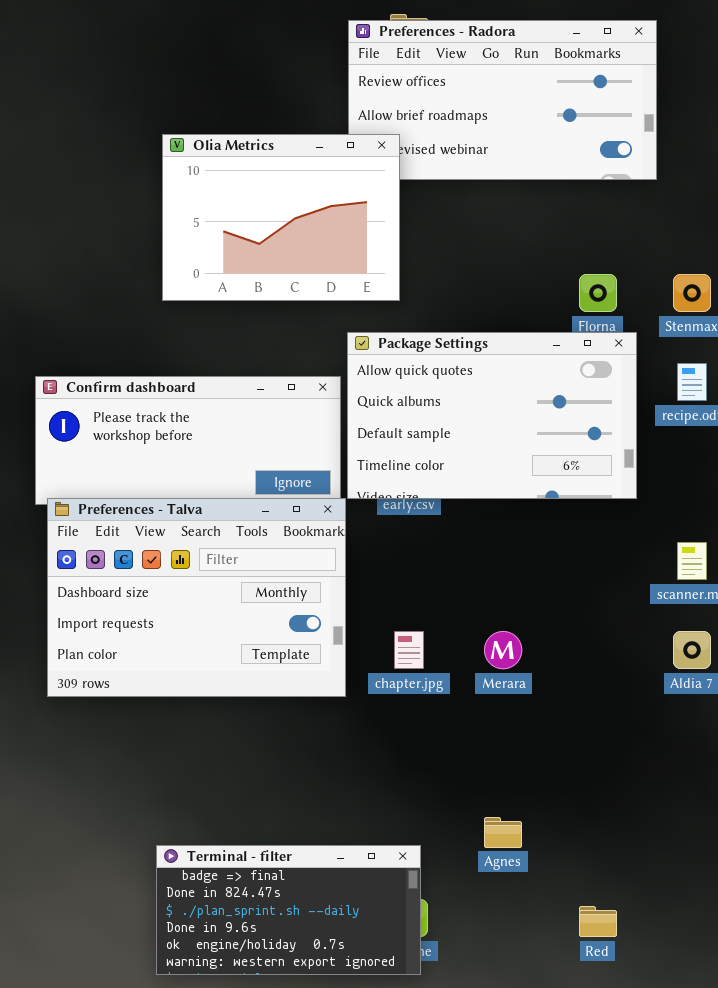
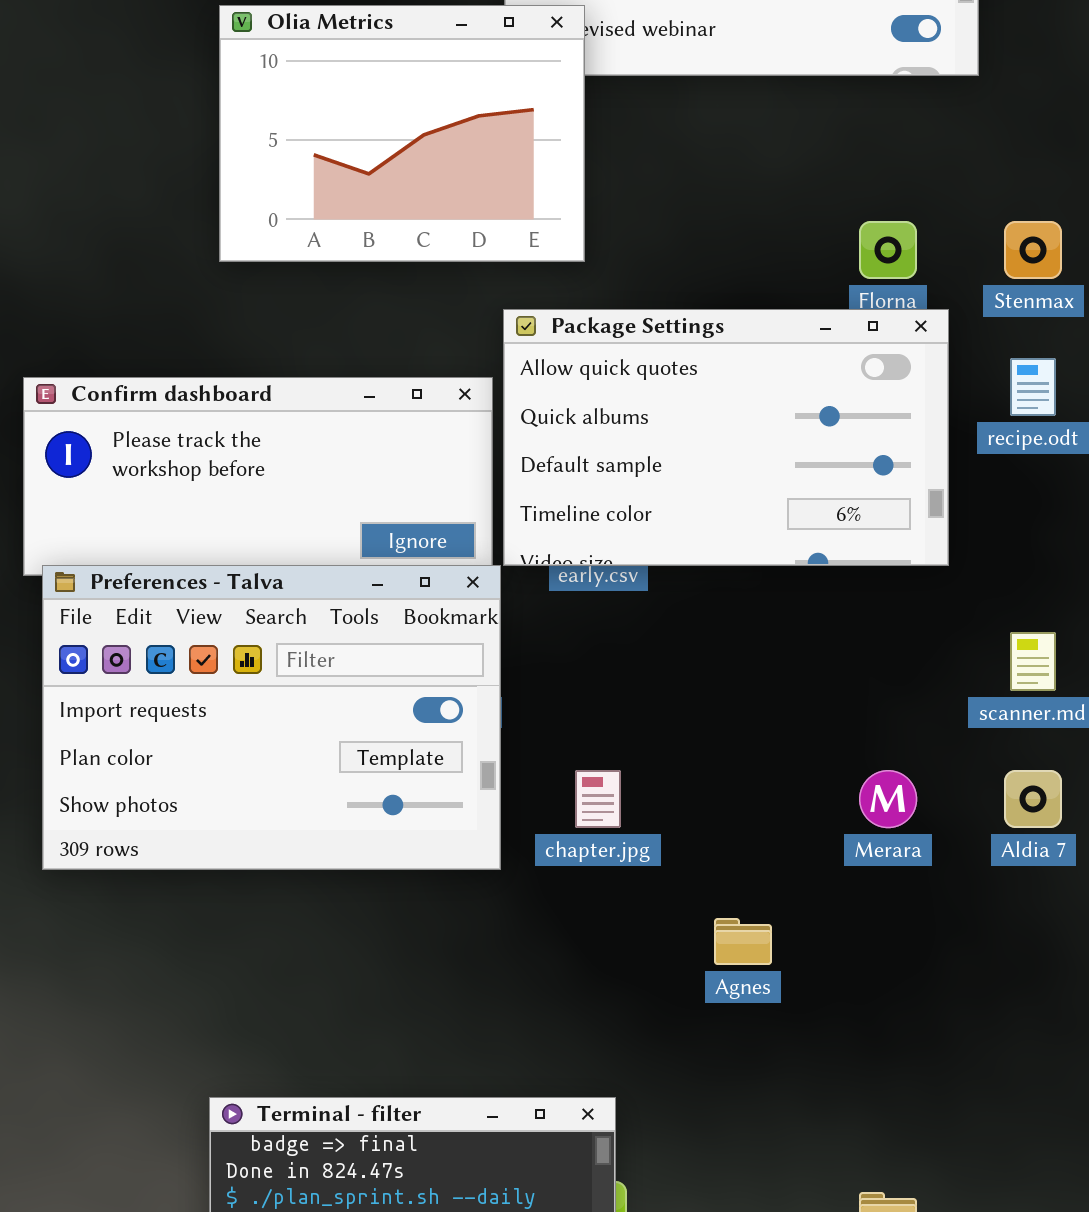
Preferences - Talva: [47,498,346,697] -> [42,565,501,870], scrolled down 1 row
Merara: [484,631,522,669] -> [859,770,917,828], moved
Agnes: [484,817,522,848] -> [714,918,772,965], moved

